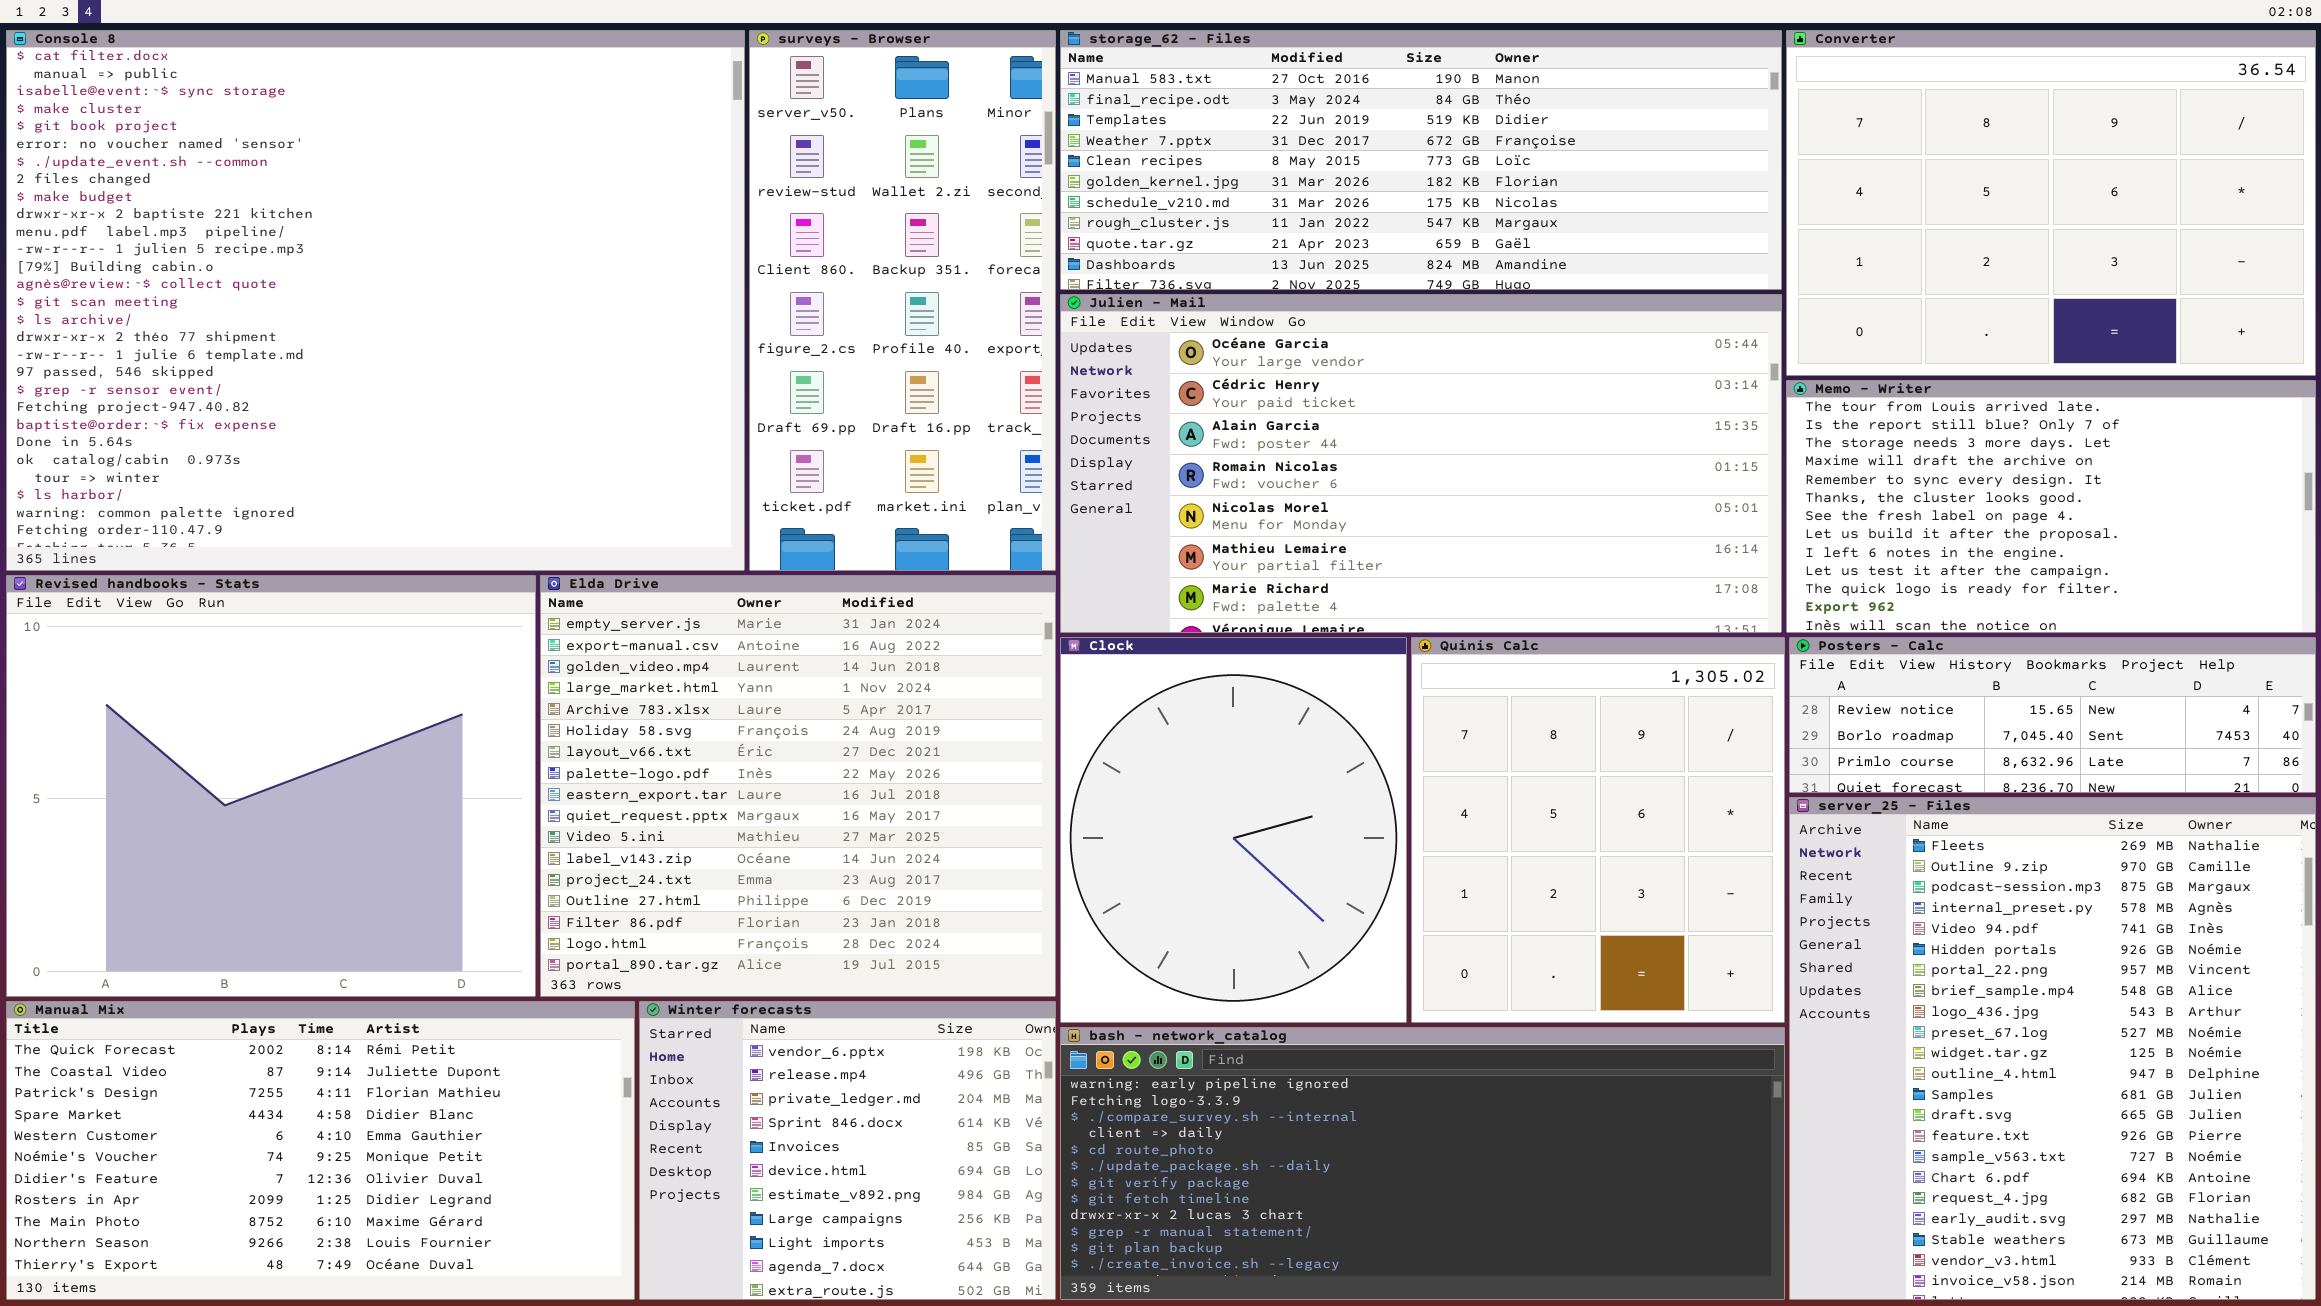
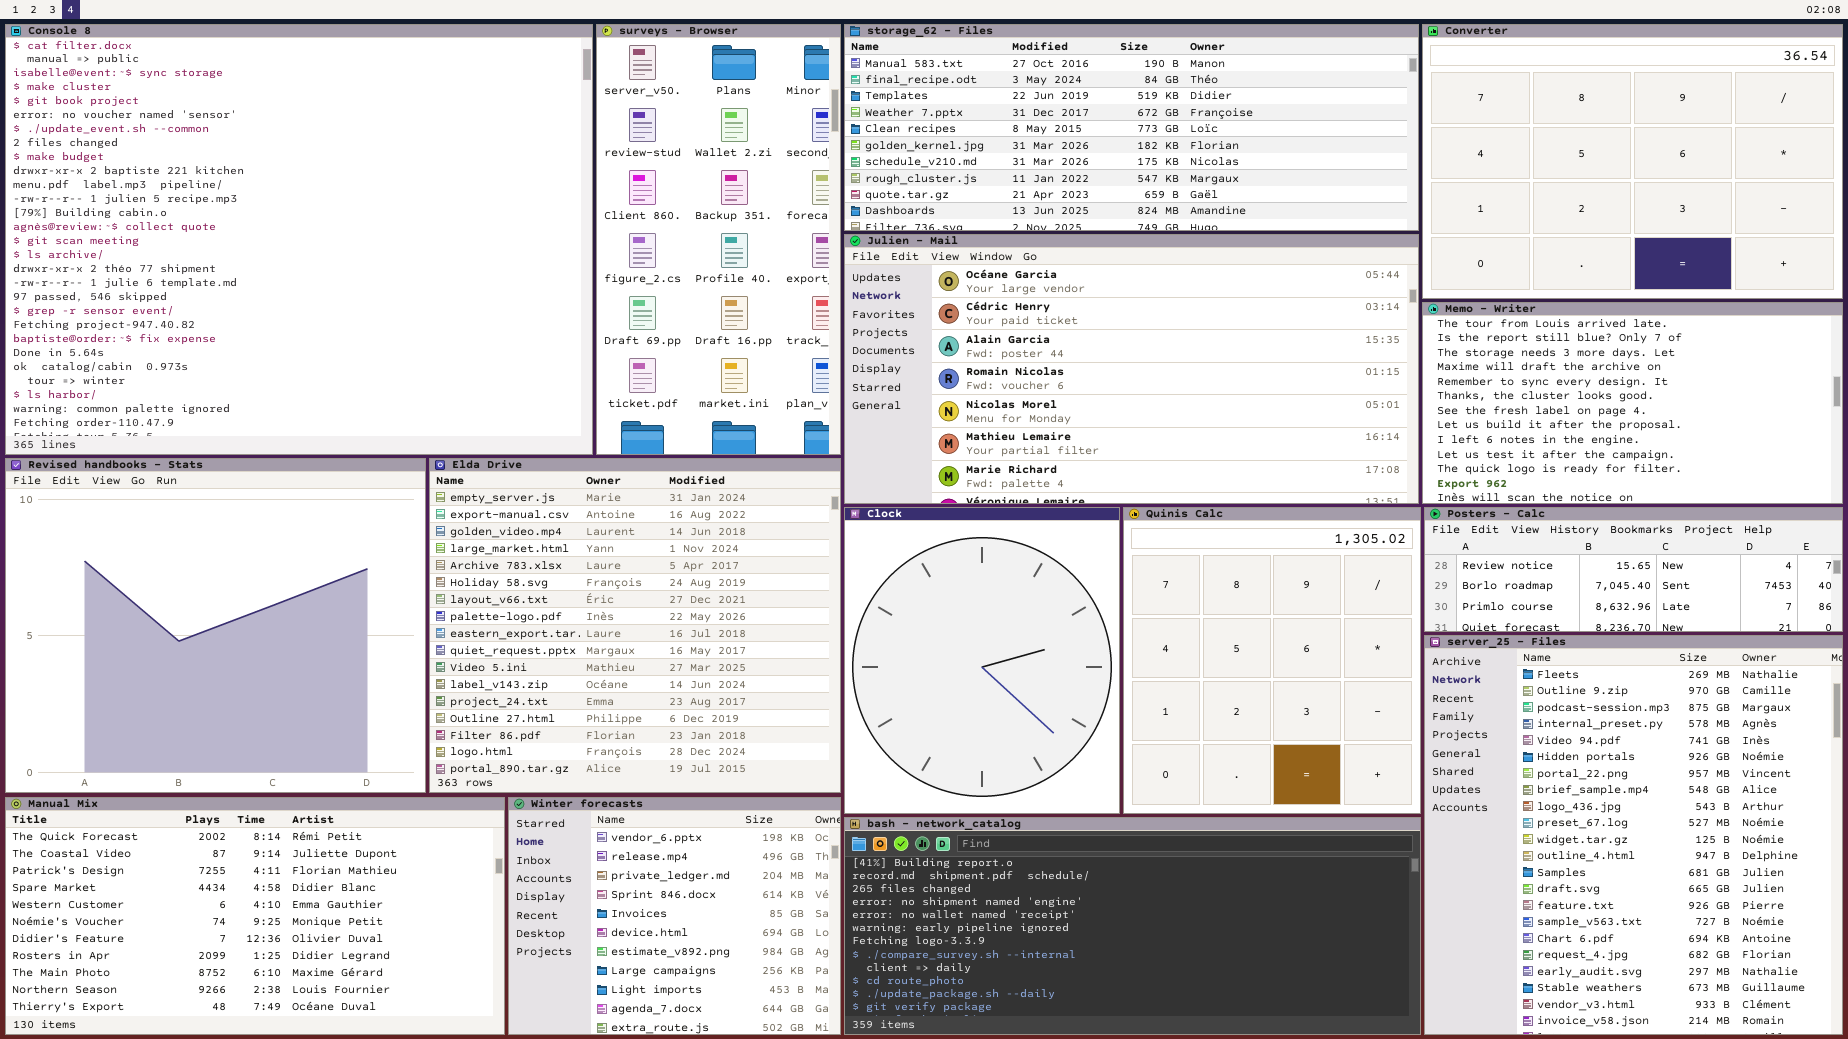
bash - network_catalog: [1060,1027,1785,1300] -> [844,817,1421,1035], scrolled up 5 rows

